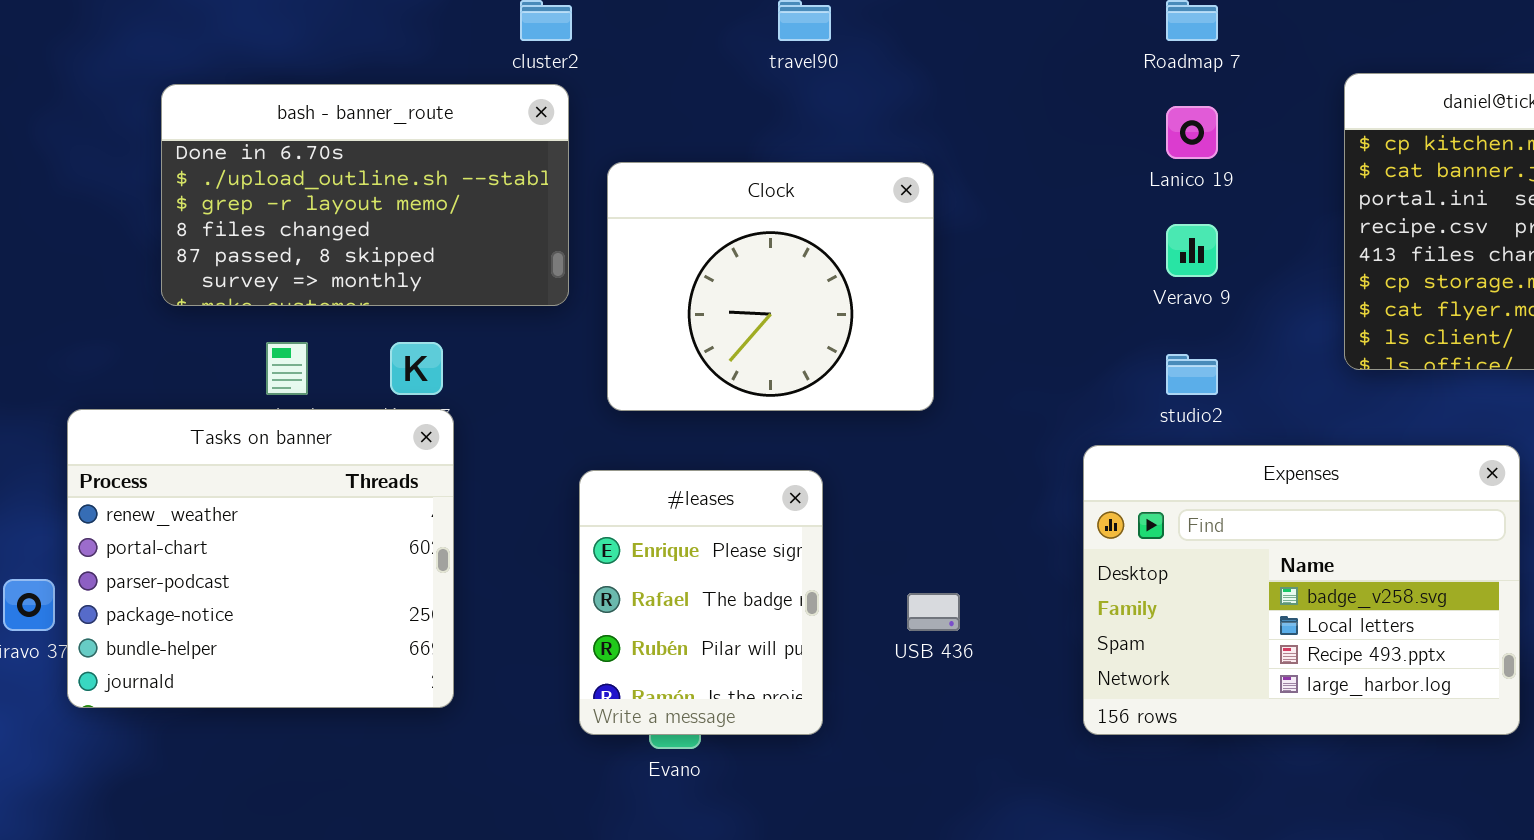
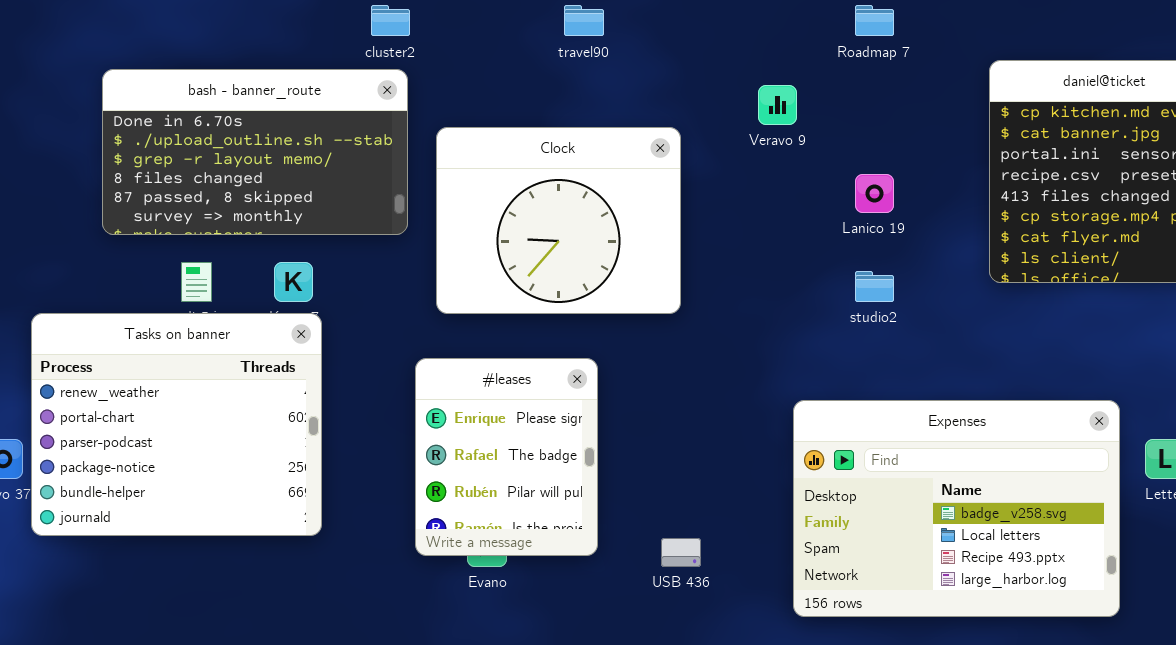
Lanico 19: [1166,106,1218,159] -> [855,174,894,213], moved
Veravo 9: [1166,224,1218,277] -> [758,85,797,125], moved
Expenses: [1083,445,1520,735] -> [793,400,1120,617], moved
USB 436: [907,593,960,631] -> [661,538,701,567], moved

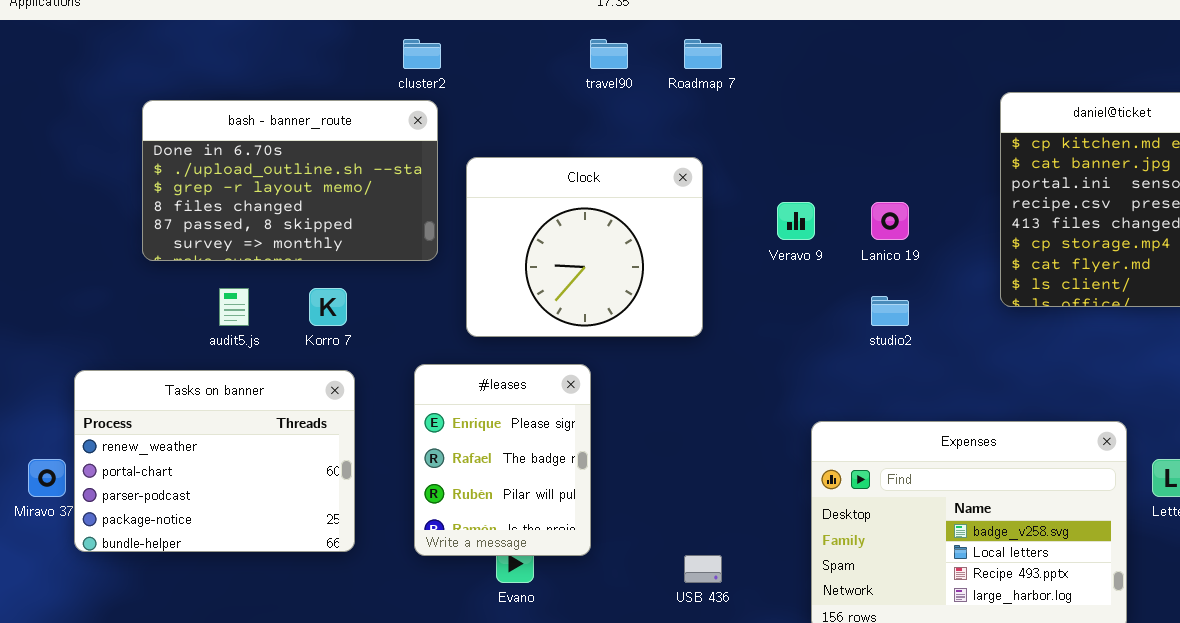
Roadmap 7: [855,5,894,36] -> [684,39,722,69], moved
Veravo 9: [758,85,797,125] -> [777,202,815,240], moved
Tasks on banner: [31,313,322,536] -> [74,370,355,552], resized
#leases: [415,358,598,556] -> [414,364,591,556], moved

